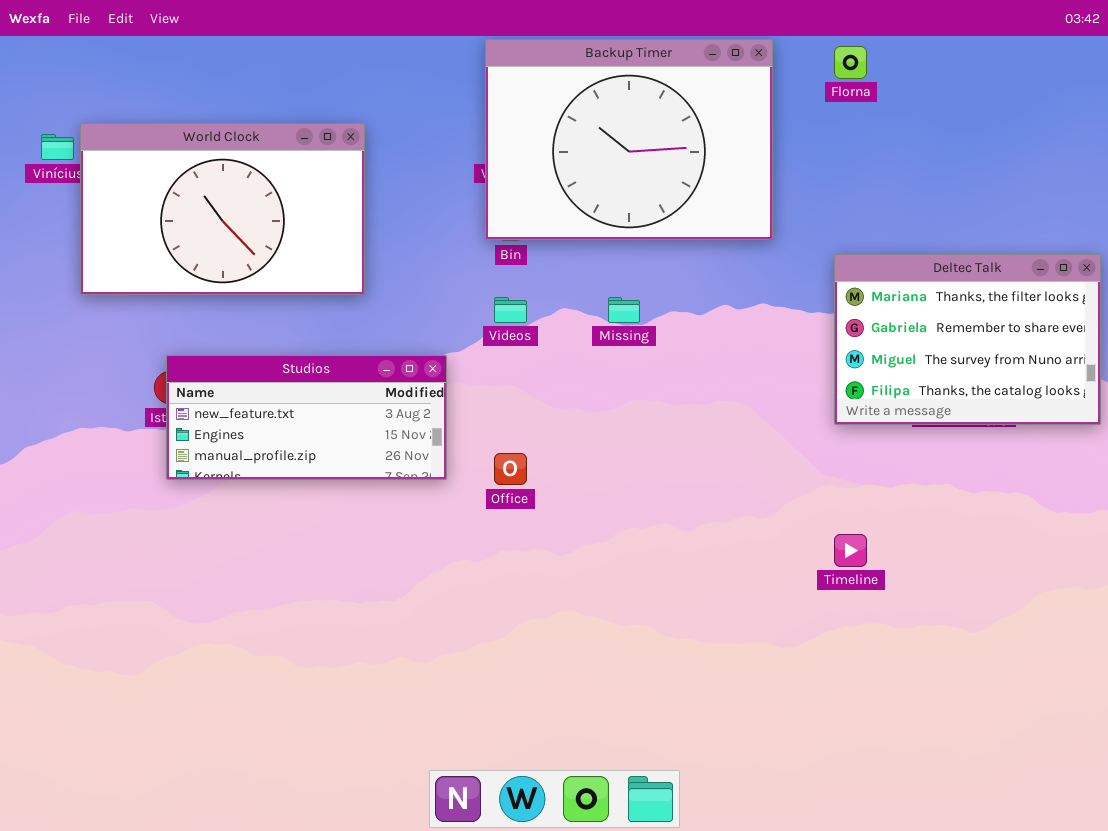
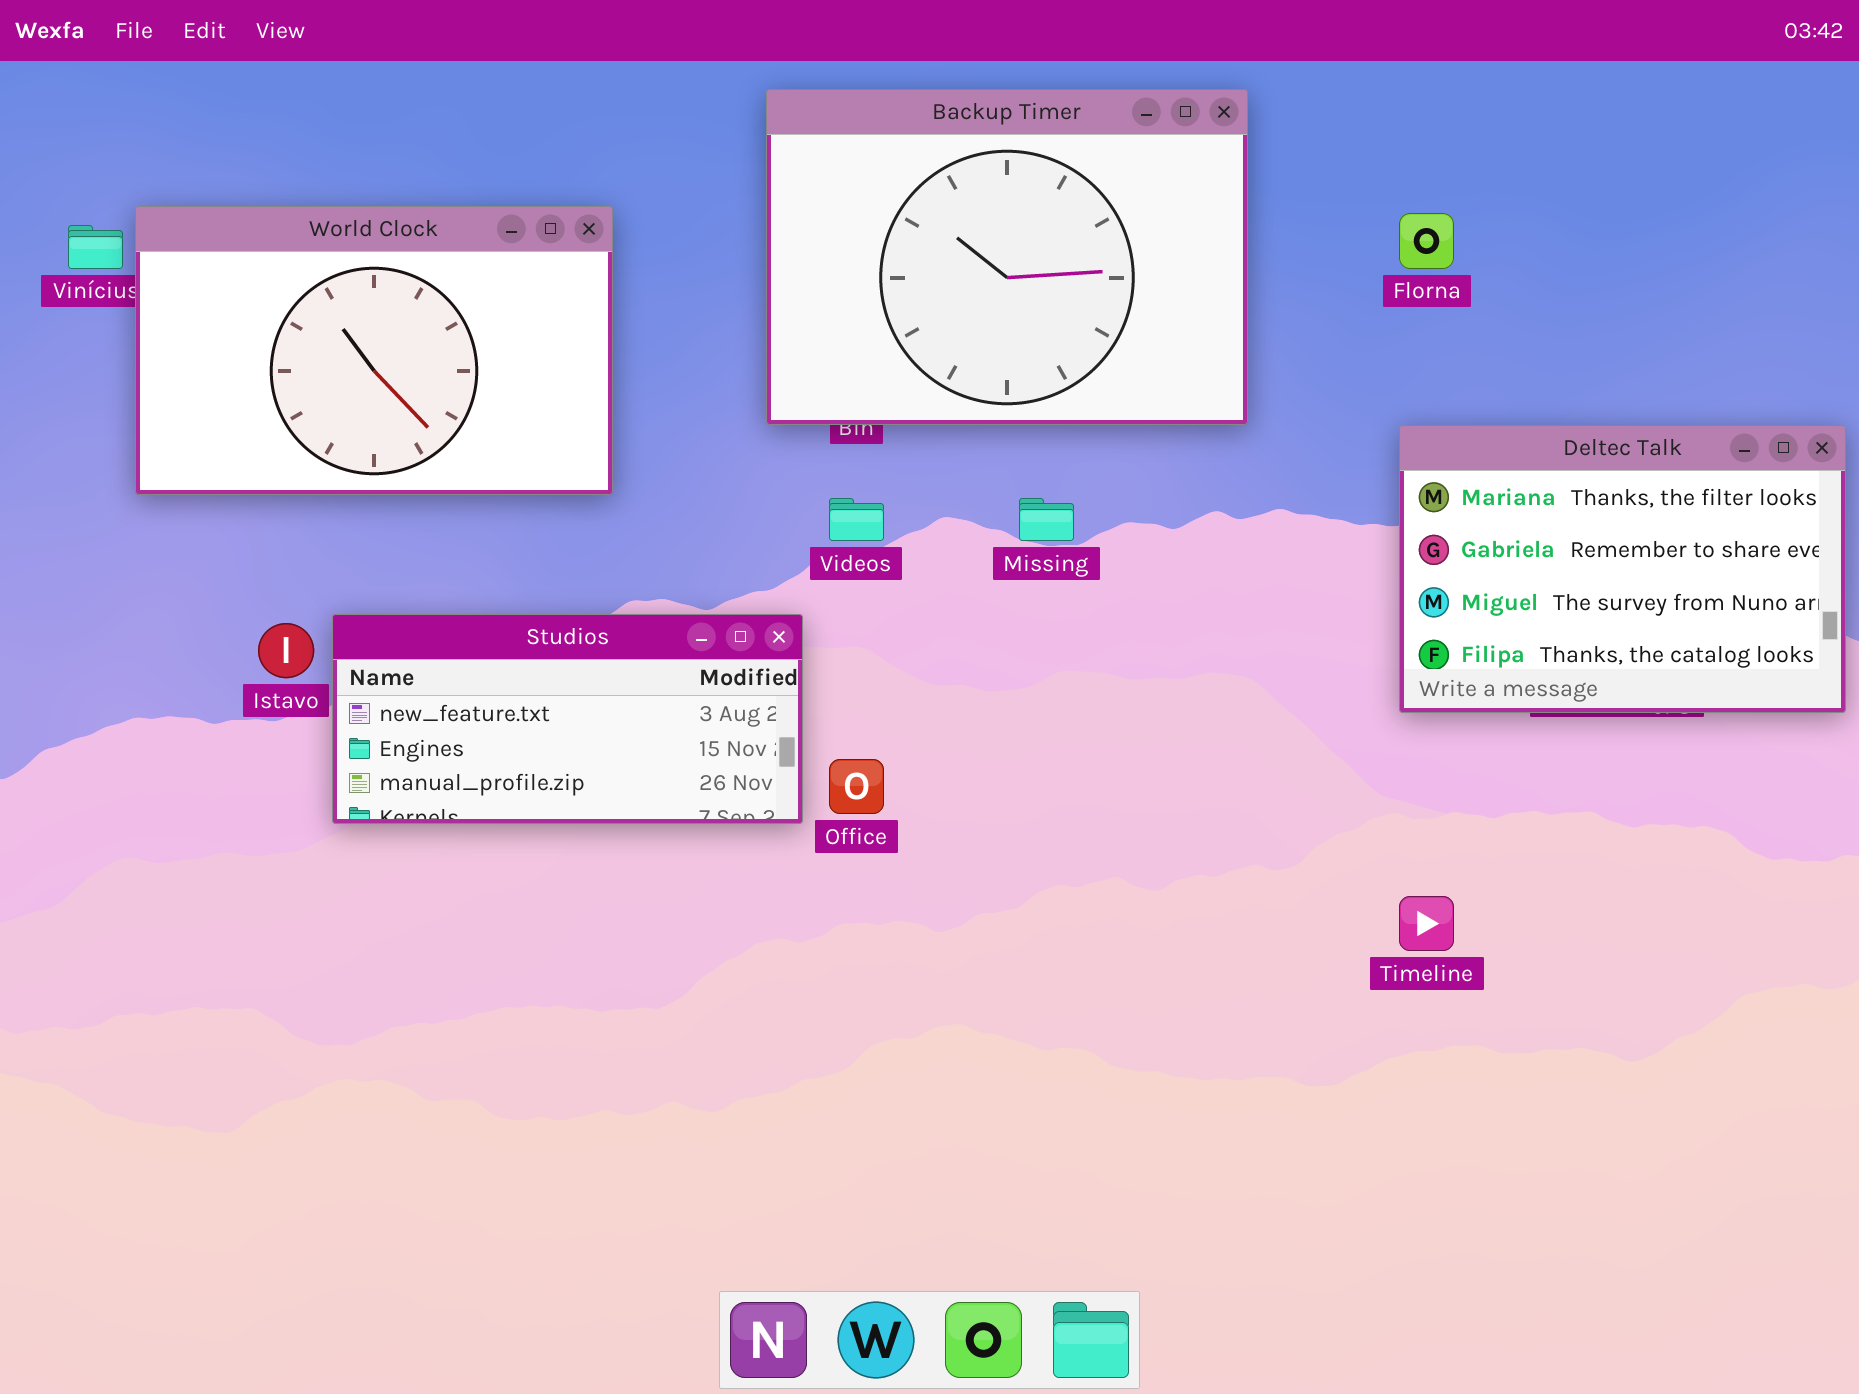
Backup Timer: [485,39,773,240] -> [766,89,1248,425], moved
Florna: [834,46,867,79] -> [1399,213,1454,269], moved
Studios: [166,355,447,480] -> [332,614,803,824], moved

